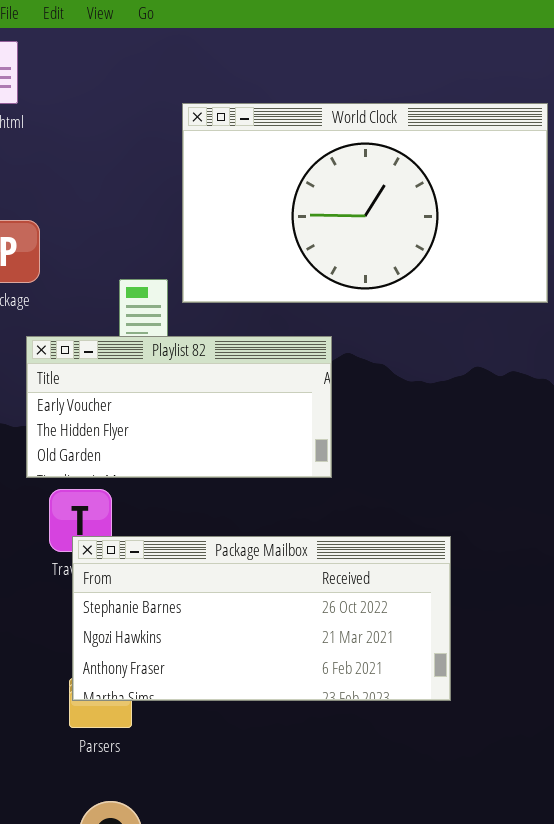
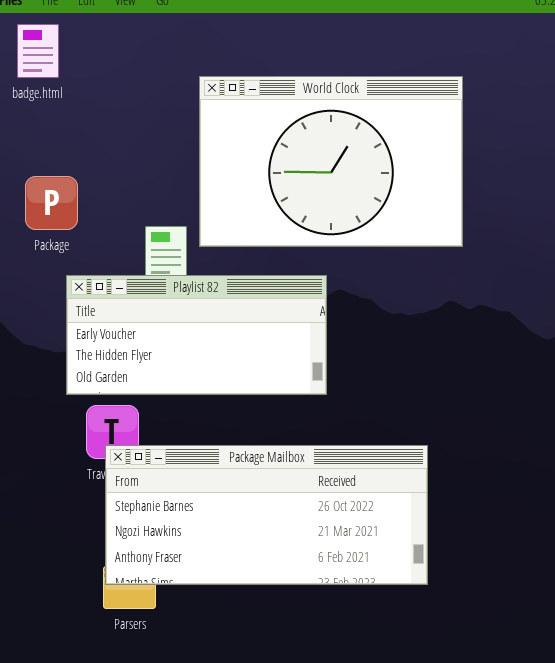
World Clock: [182,103,548,303] -> [199,76,463,247], resized

